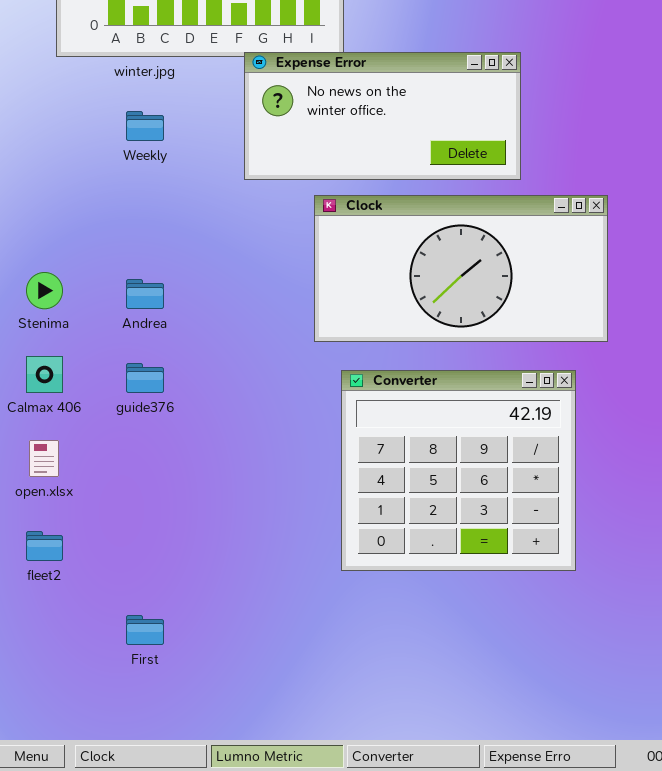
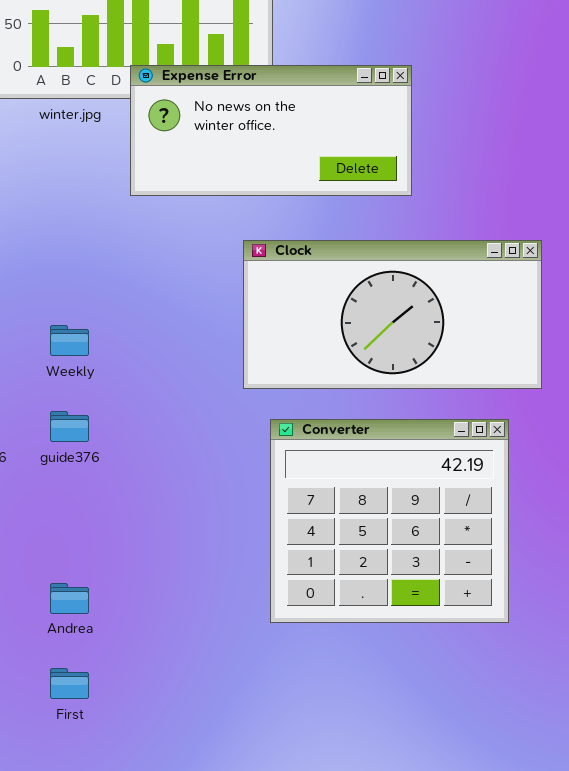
Expense Error: [244,52,521,180] -> [130,65,412,196], moved
Weekly: [126,111,164,141] -> [50,325,89,356], moved
Andrea: [126,279,164,309] -> [50,583,89,614], moved

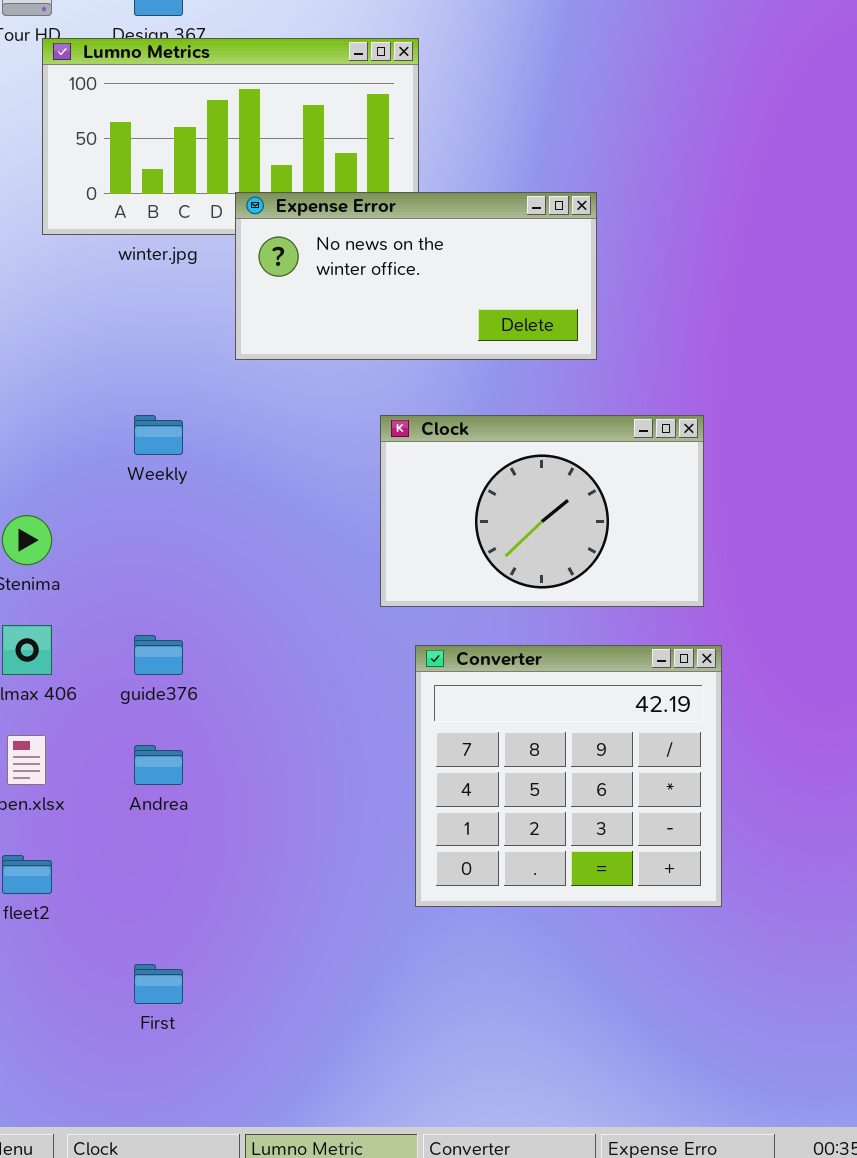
Clock: [243,240,542,389] -> [380,415,704,607], resized
Weekly: [50,325,89,356] -> [134,415,183,455], moved
Andrea: [50,583,89,614] -> [134,745,183,785], moved

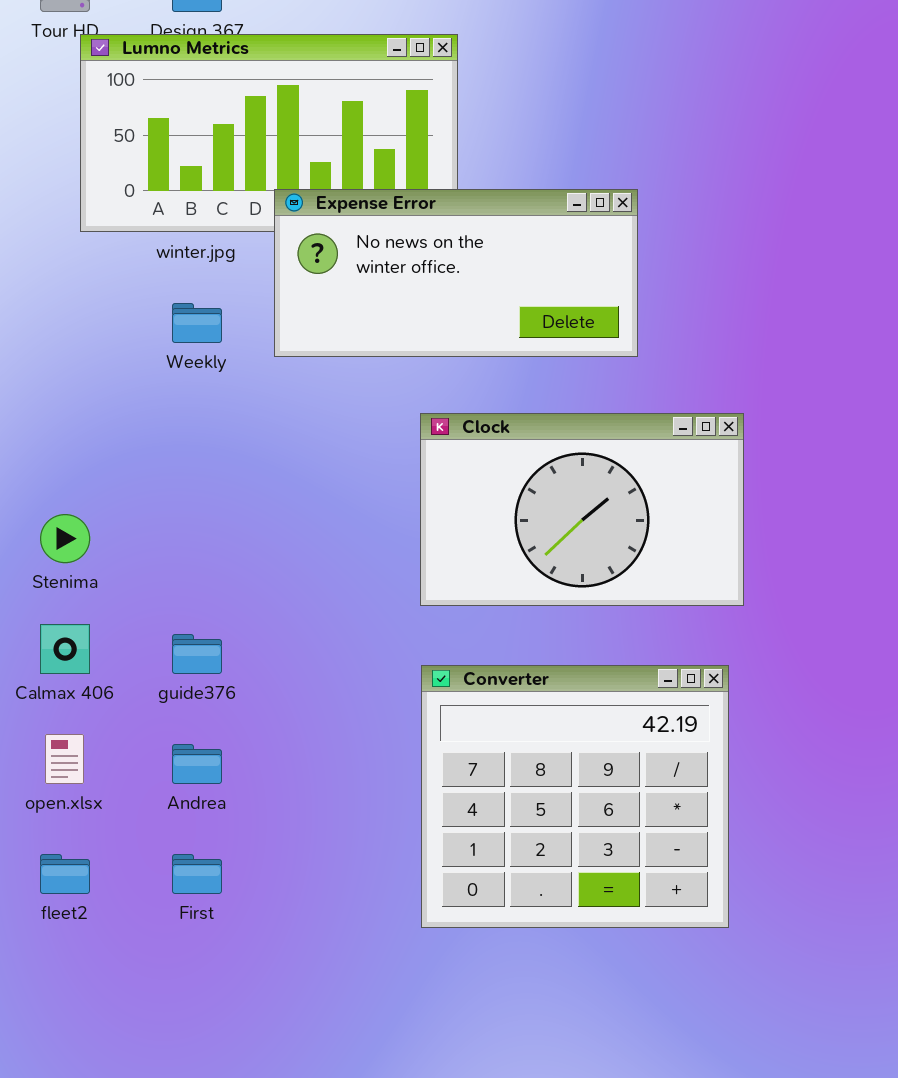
Weekly: [134,415,183,455] -> [172,303,222,343], moved
Converter: [415,645,722,907] -> [421,665,729,928], moved
First: [134,964,183,1004] -> [172,854,222,894], moved

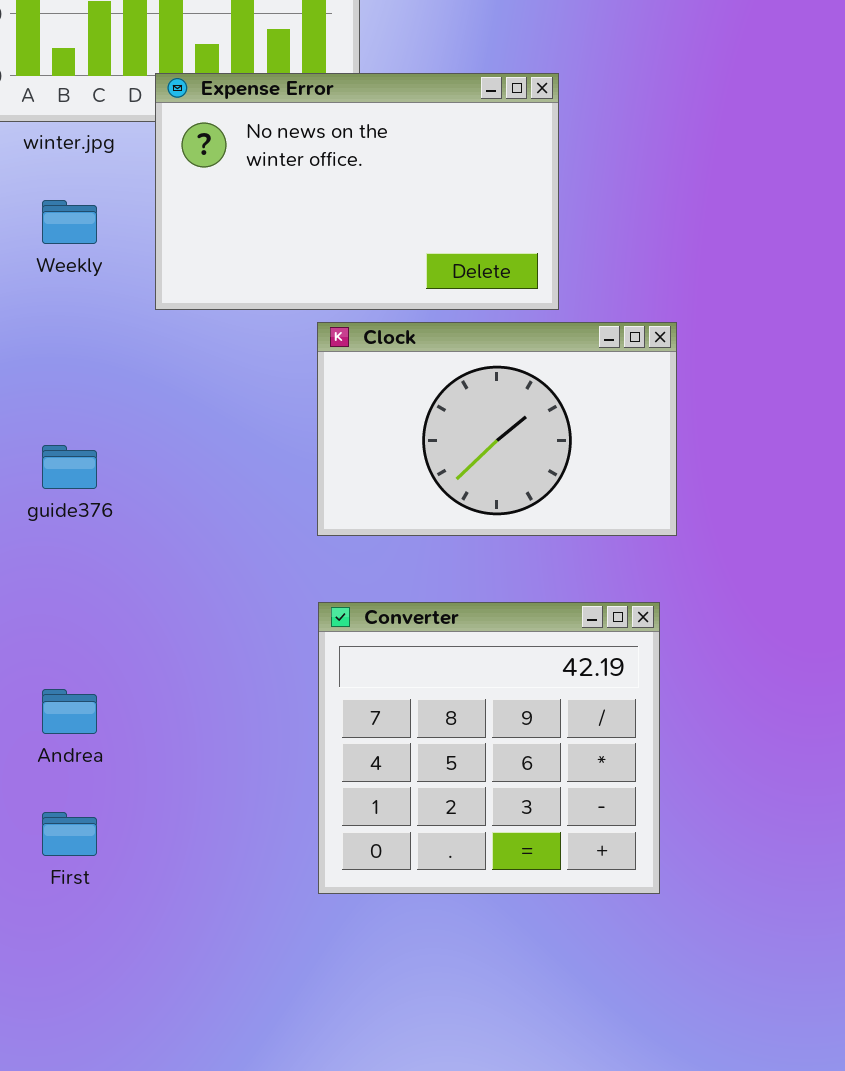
Expense Error: [274,189,638,357] -> [155,73,559,310], resized
guide376: [172,634,222,674] -> [42,445,97,489], moved

